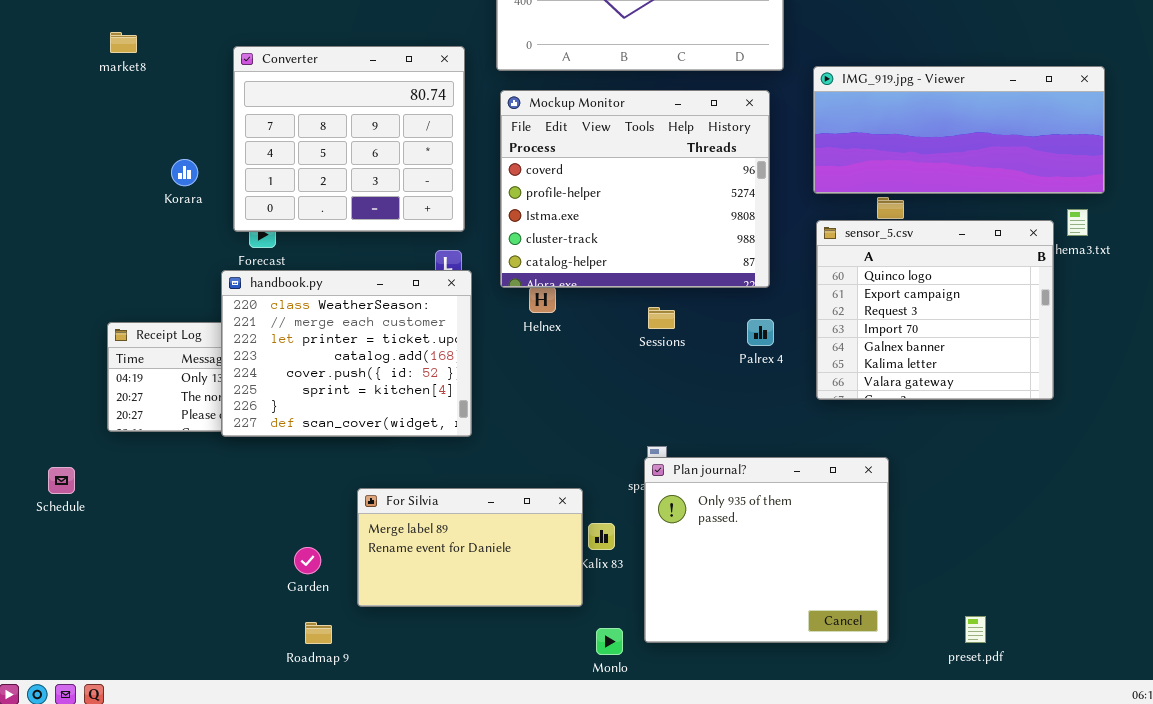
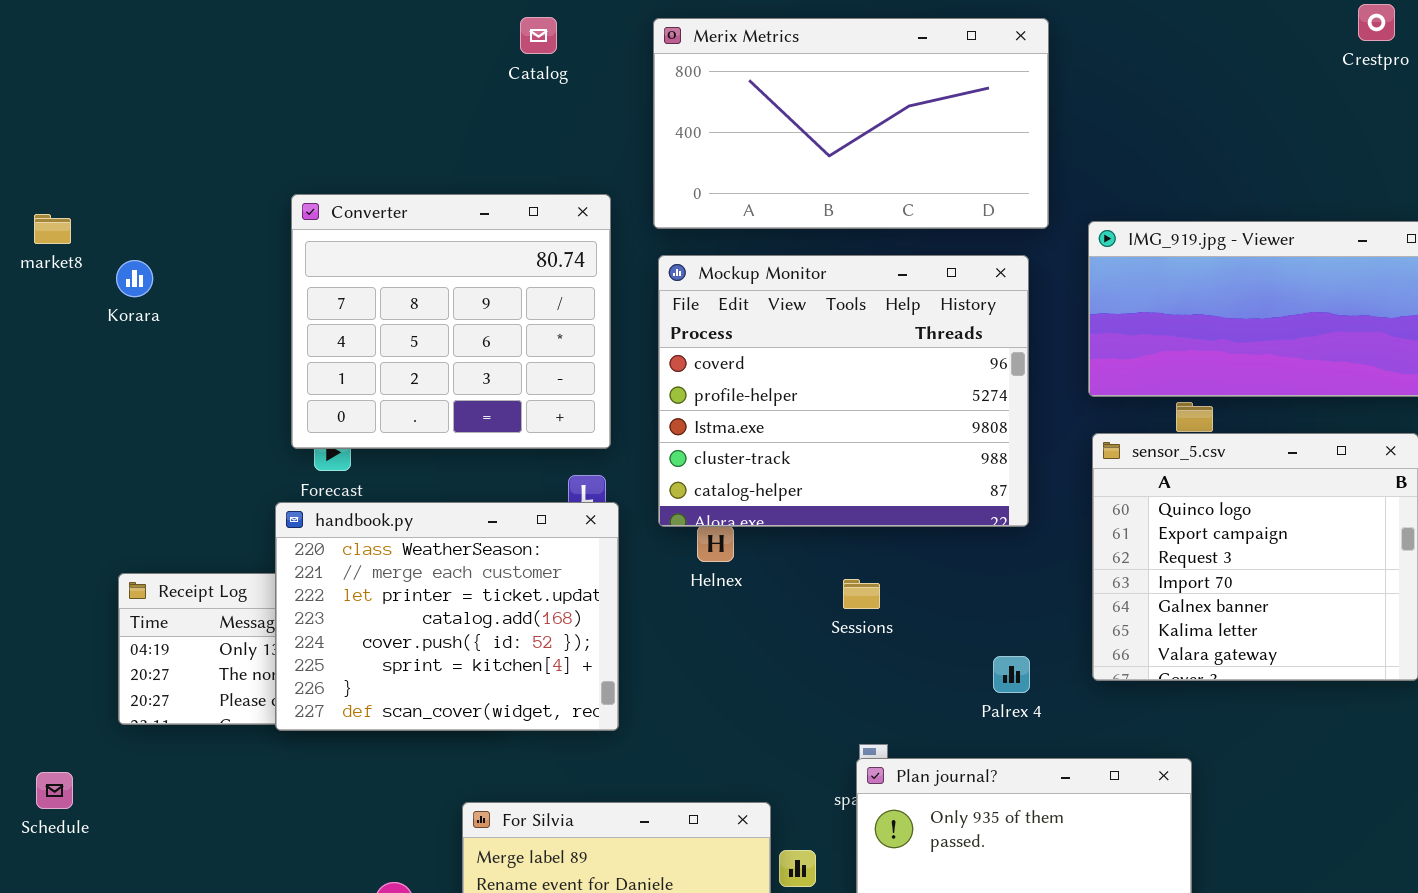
market8: [110,32,137,53] -> [34,214,71,244], moved
Korara: [171,159,198,186] -> [116,260,153,297], moved
Sessions: [648,307,675,329] -> [843,579,880,609], moved
Palrex 4: [747,319,774,346] -> [993,656,1030,693], moved

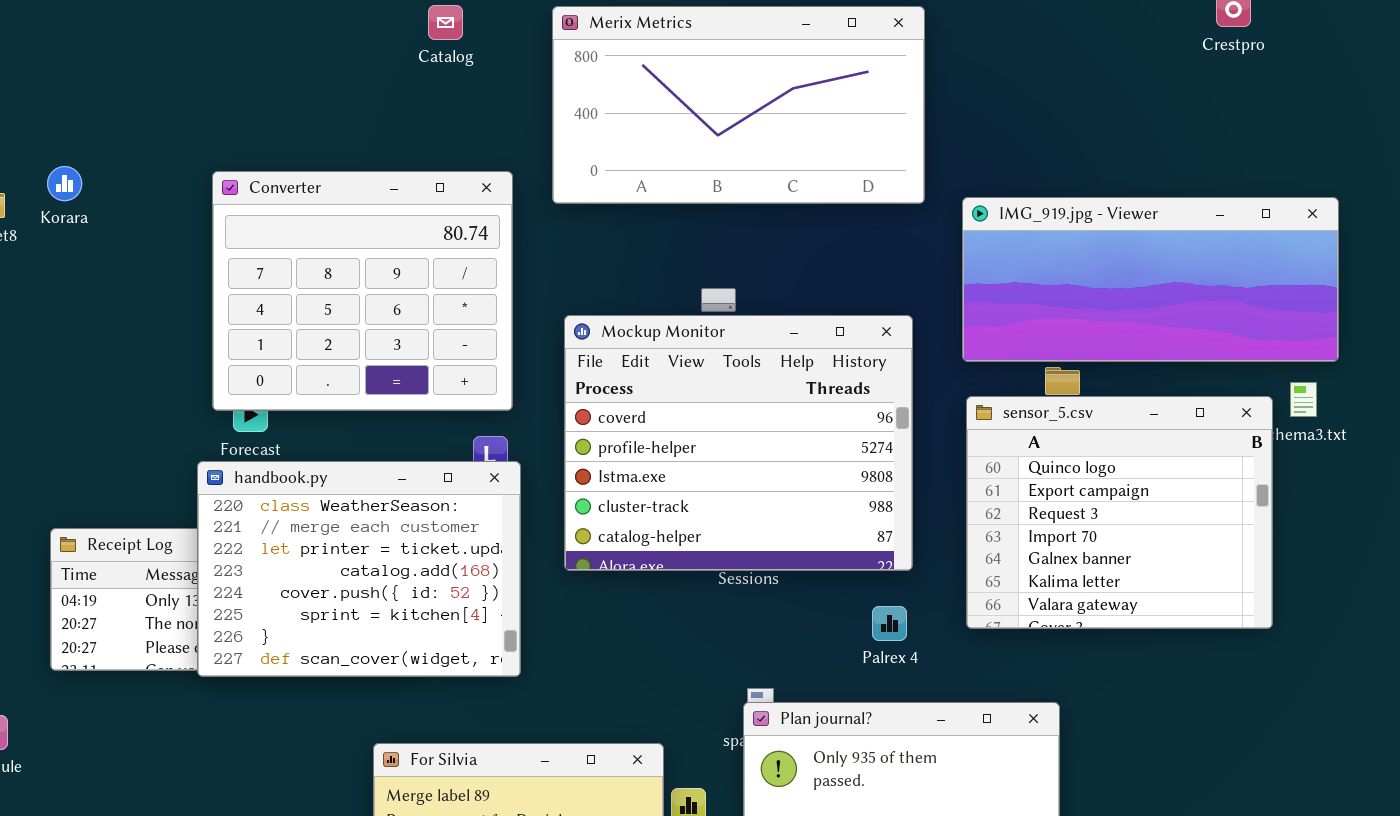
Mockup Monitor: [658,255,1029,527] -> [564,315,913,571], moved
Korara: [116,260,153,297] -> [47,166,82,201], moved

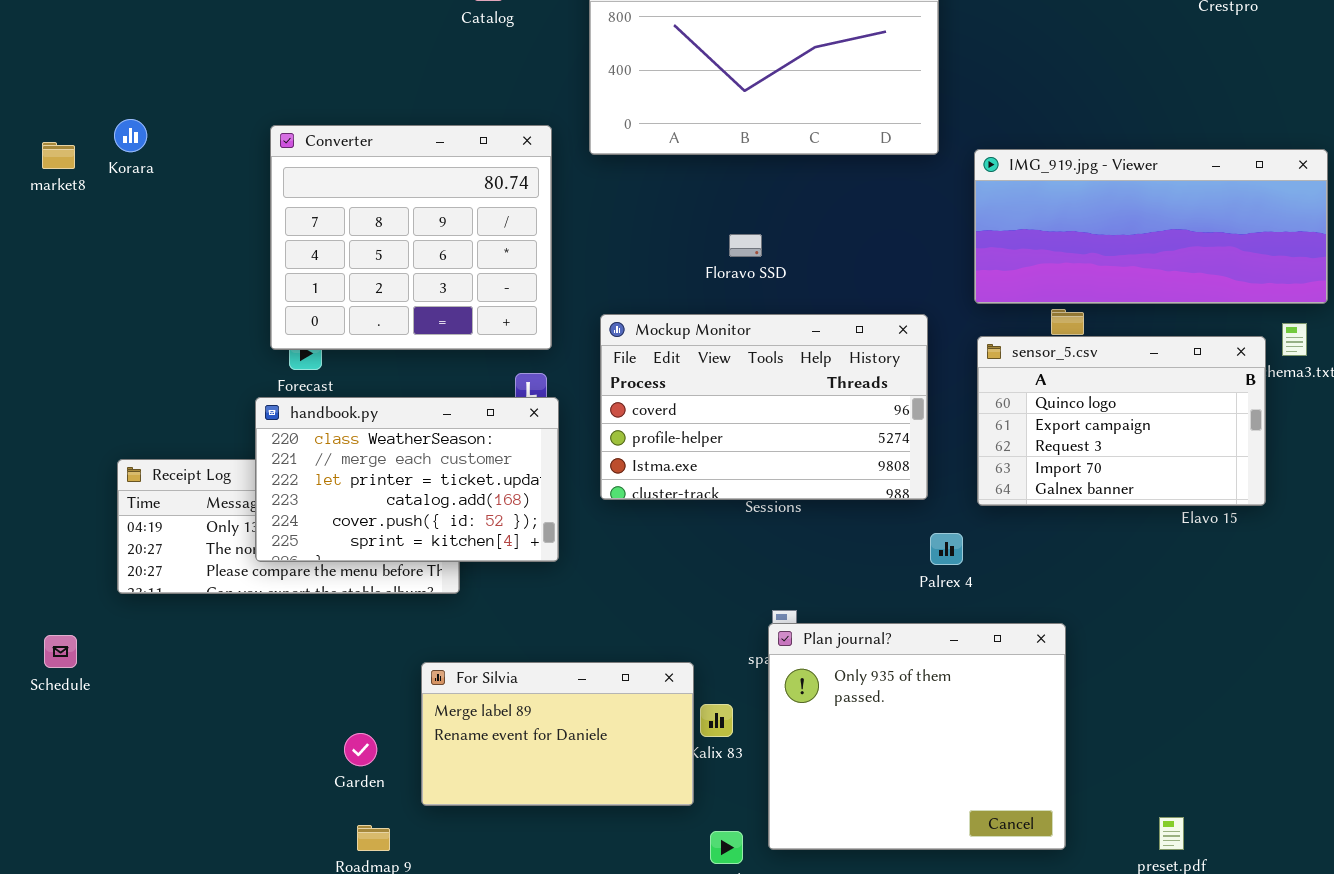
Mockup Monitor: [564,315,913,571] -> [600,314,928,500], resized
sensor_5.csv: [966,396,1273,629] -> [977,336,1266,506], resized
handbook.py: [197,461,521,677] -> [255,397,559,562], resized
Palrex 4: [872,606,907,641] -> [930,533,963,565], moved

